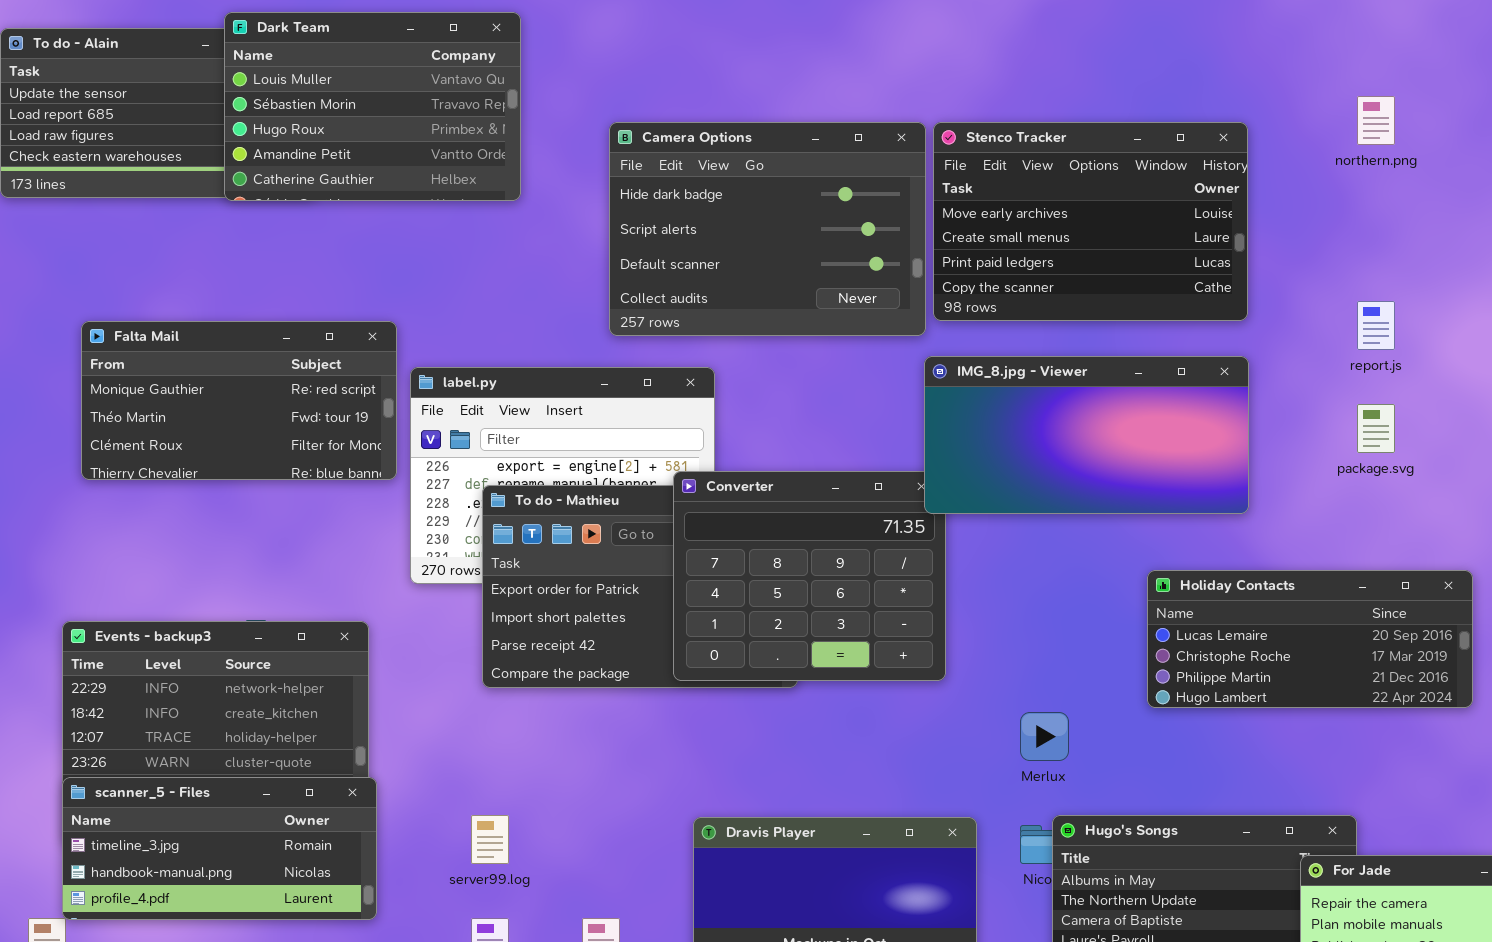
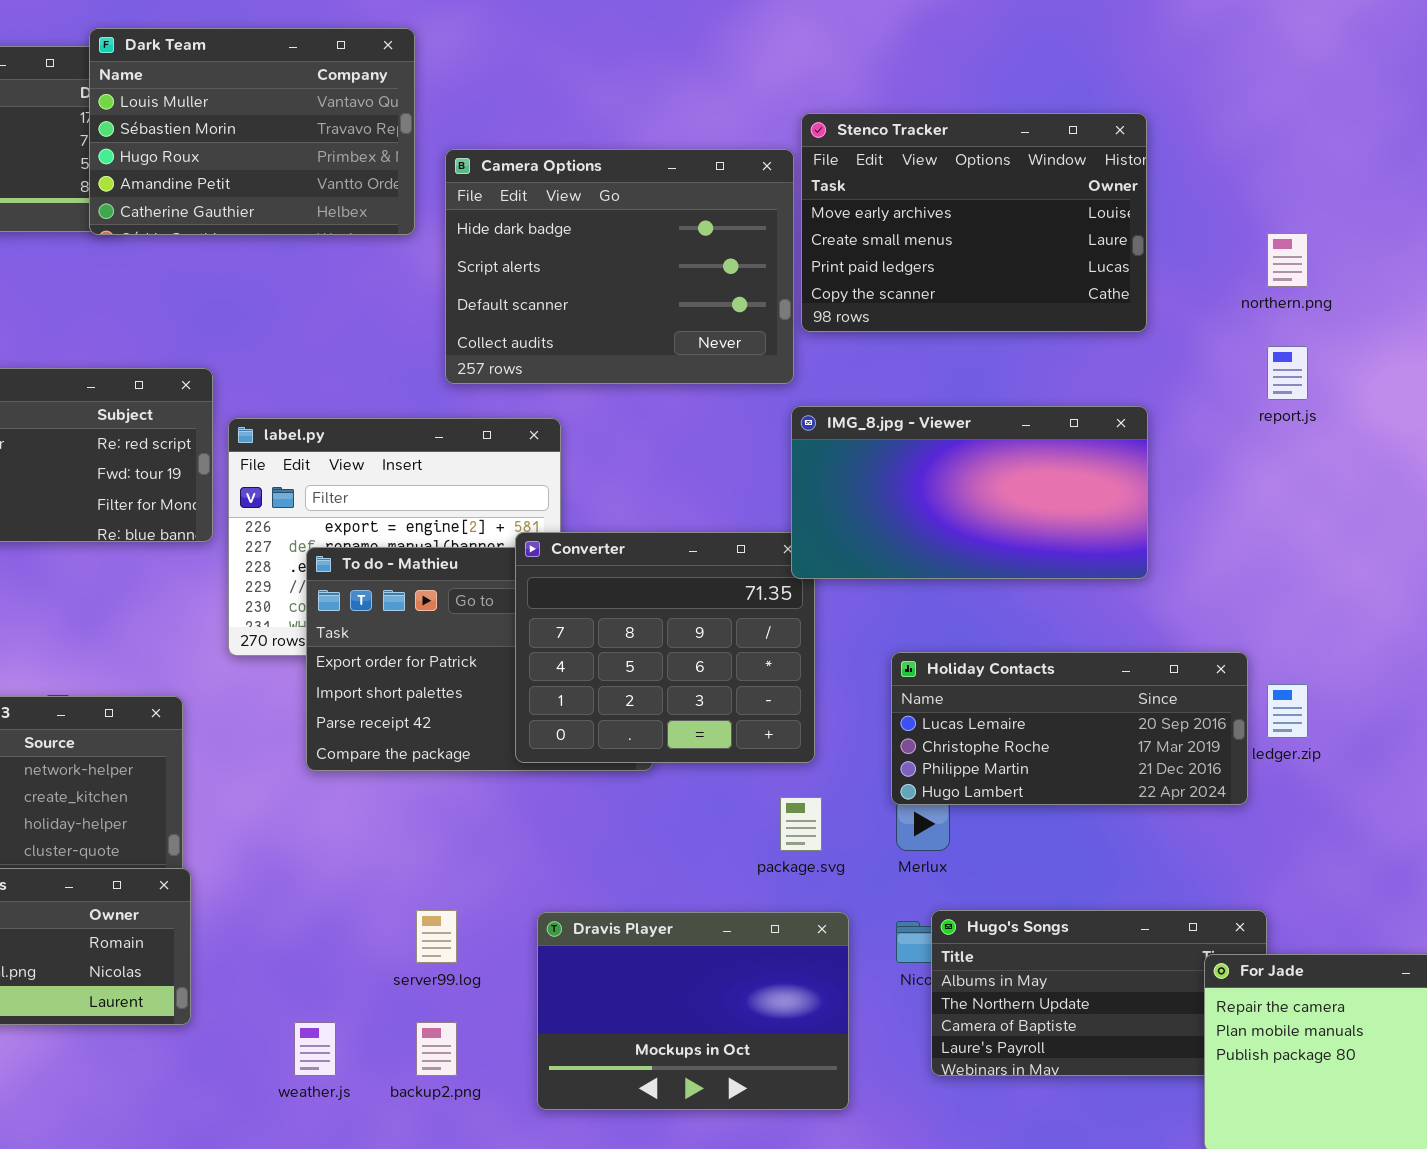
Dark Team: [224,12,521,201] -> [89,28,415,235], moved
northern.png: [1357,96,1395,145] -> [1267,233,1308,287], moved
Stenco Tracker: [933,122,1248,321] -> [801,113,1147,332], moved
package.svg: [1357,404,1395,453] -> [780,797,822,851], moved
Holiday Contacts: [1147,570,1473,708] -> [891,652,1248,805], moved
server99.log: [471,815,509,864] -> [416,910,457,963], moved

